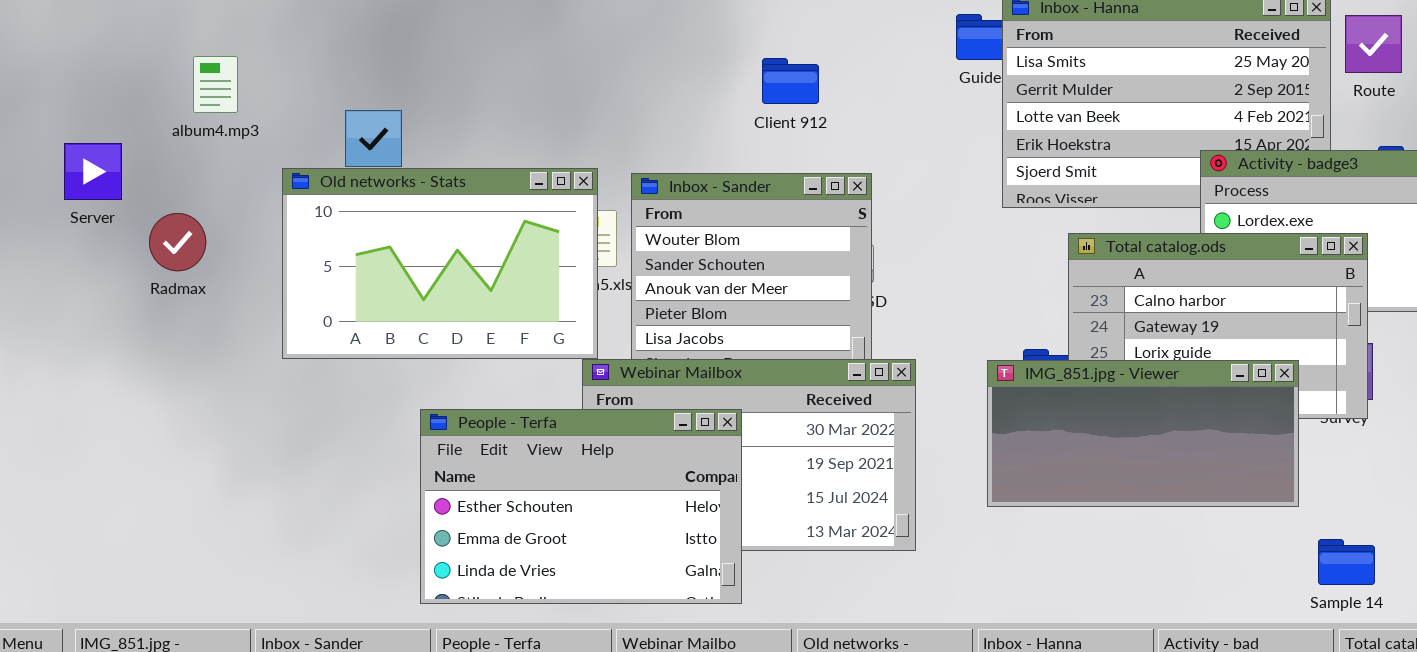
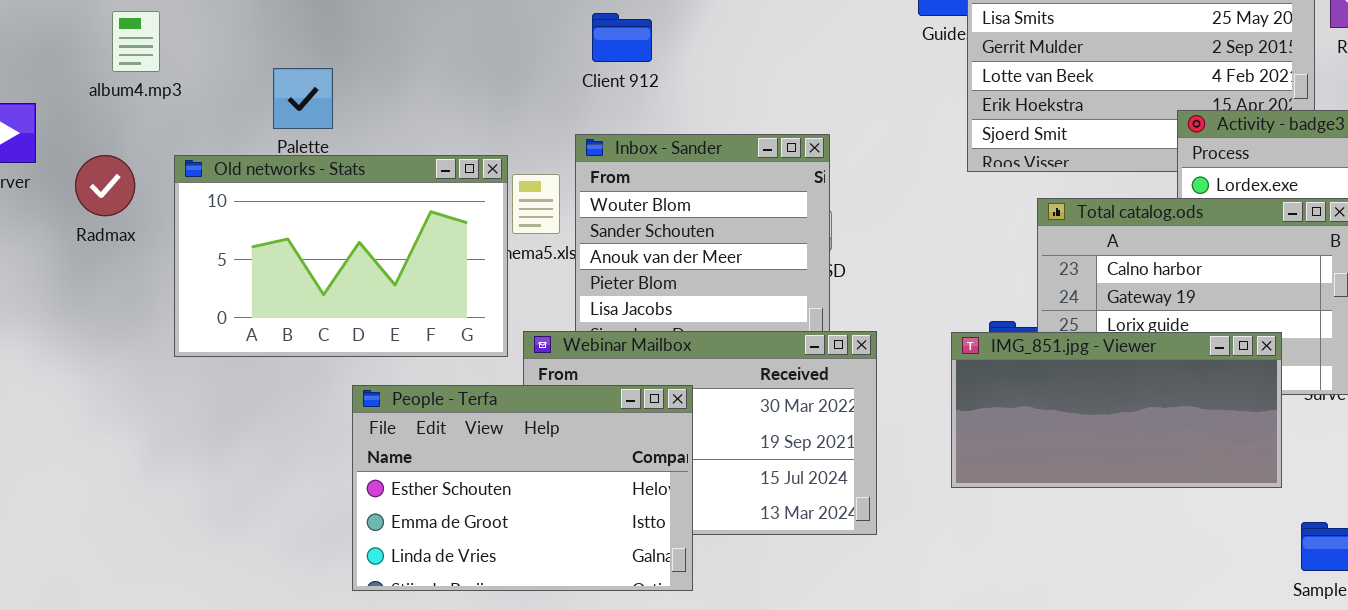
Client 912: [762,58,819,104] -> [592,13,652,62], moved
Old networks - Stats: [282,168,598,359] -> [174,155,508,357], moved
Radmax: [149,213,206,271] -> [75,155,135,216], moved

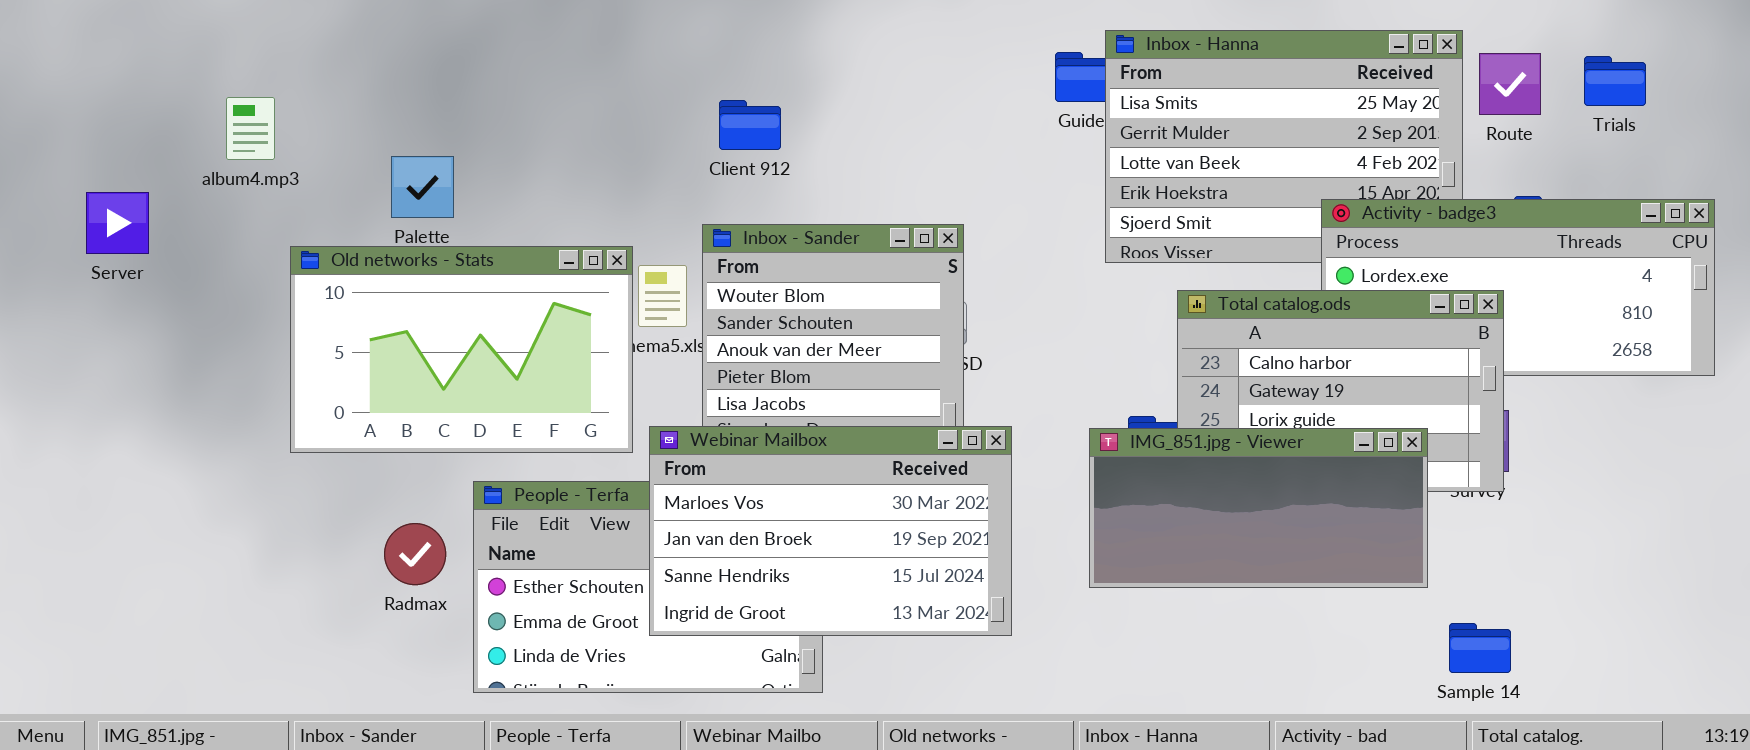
Radmax: [75,155,135,216] -> [384,523,446,585], moved
Webinar Mailbox: [523,331,877,535] -> [649,426,1012,636], raised

